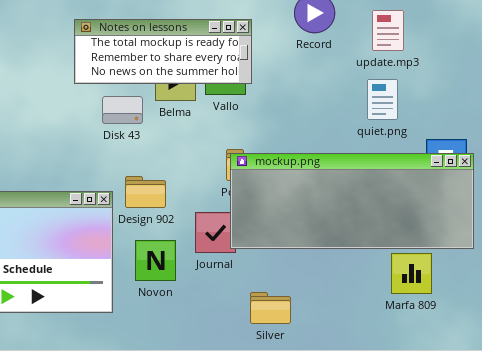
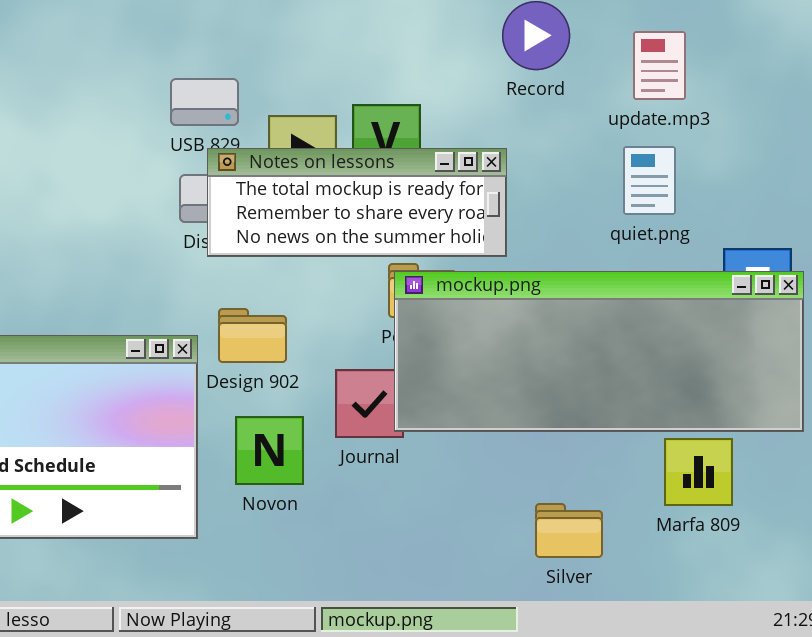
Notes on lessons: [74,19,252,84] -> [207,148,507,257], moved
Silver: [250,292,291,324] -> [535,503,603,558], moved

